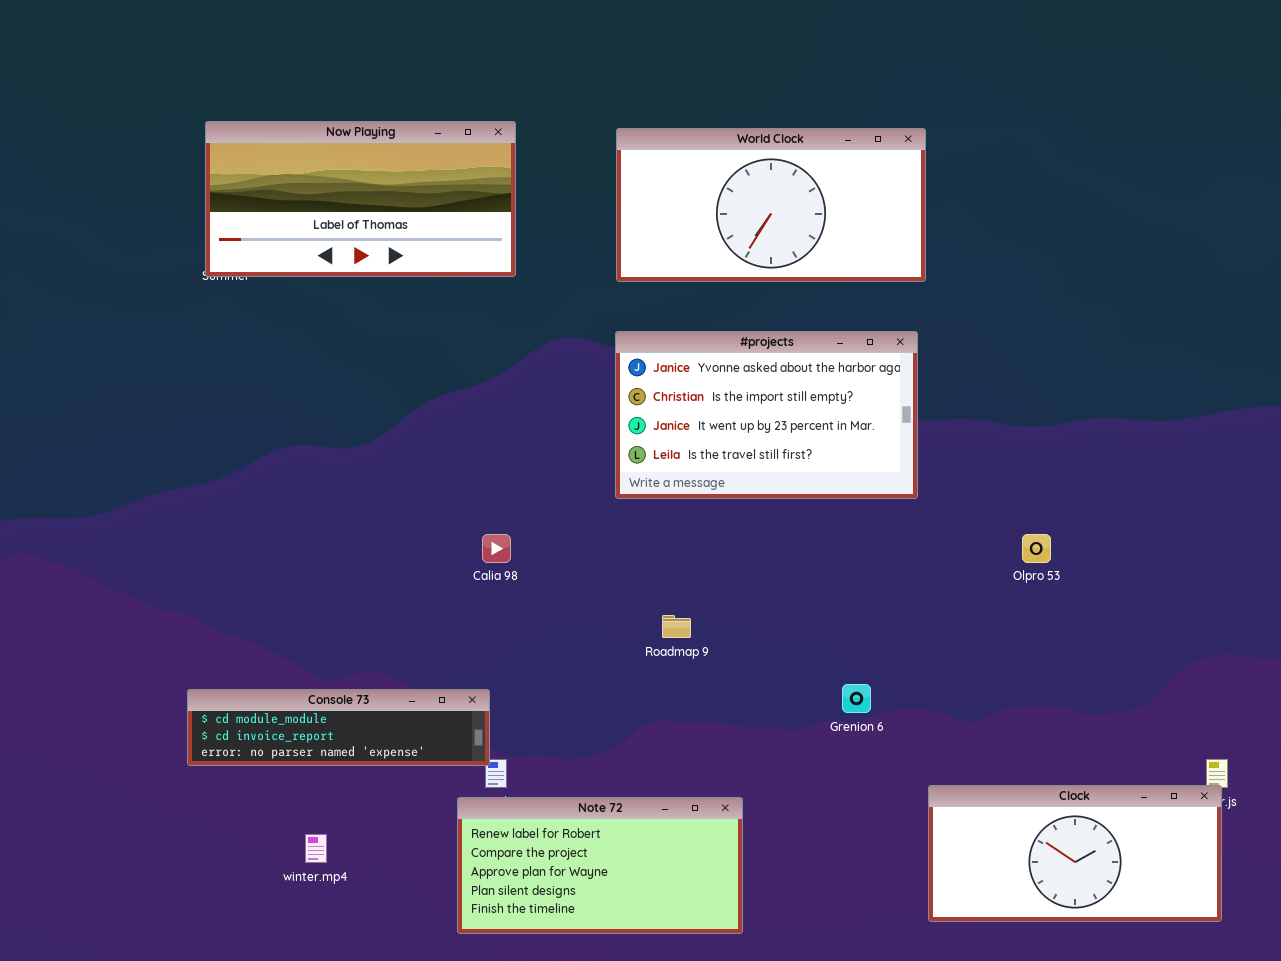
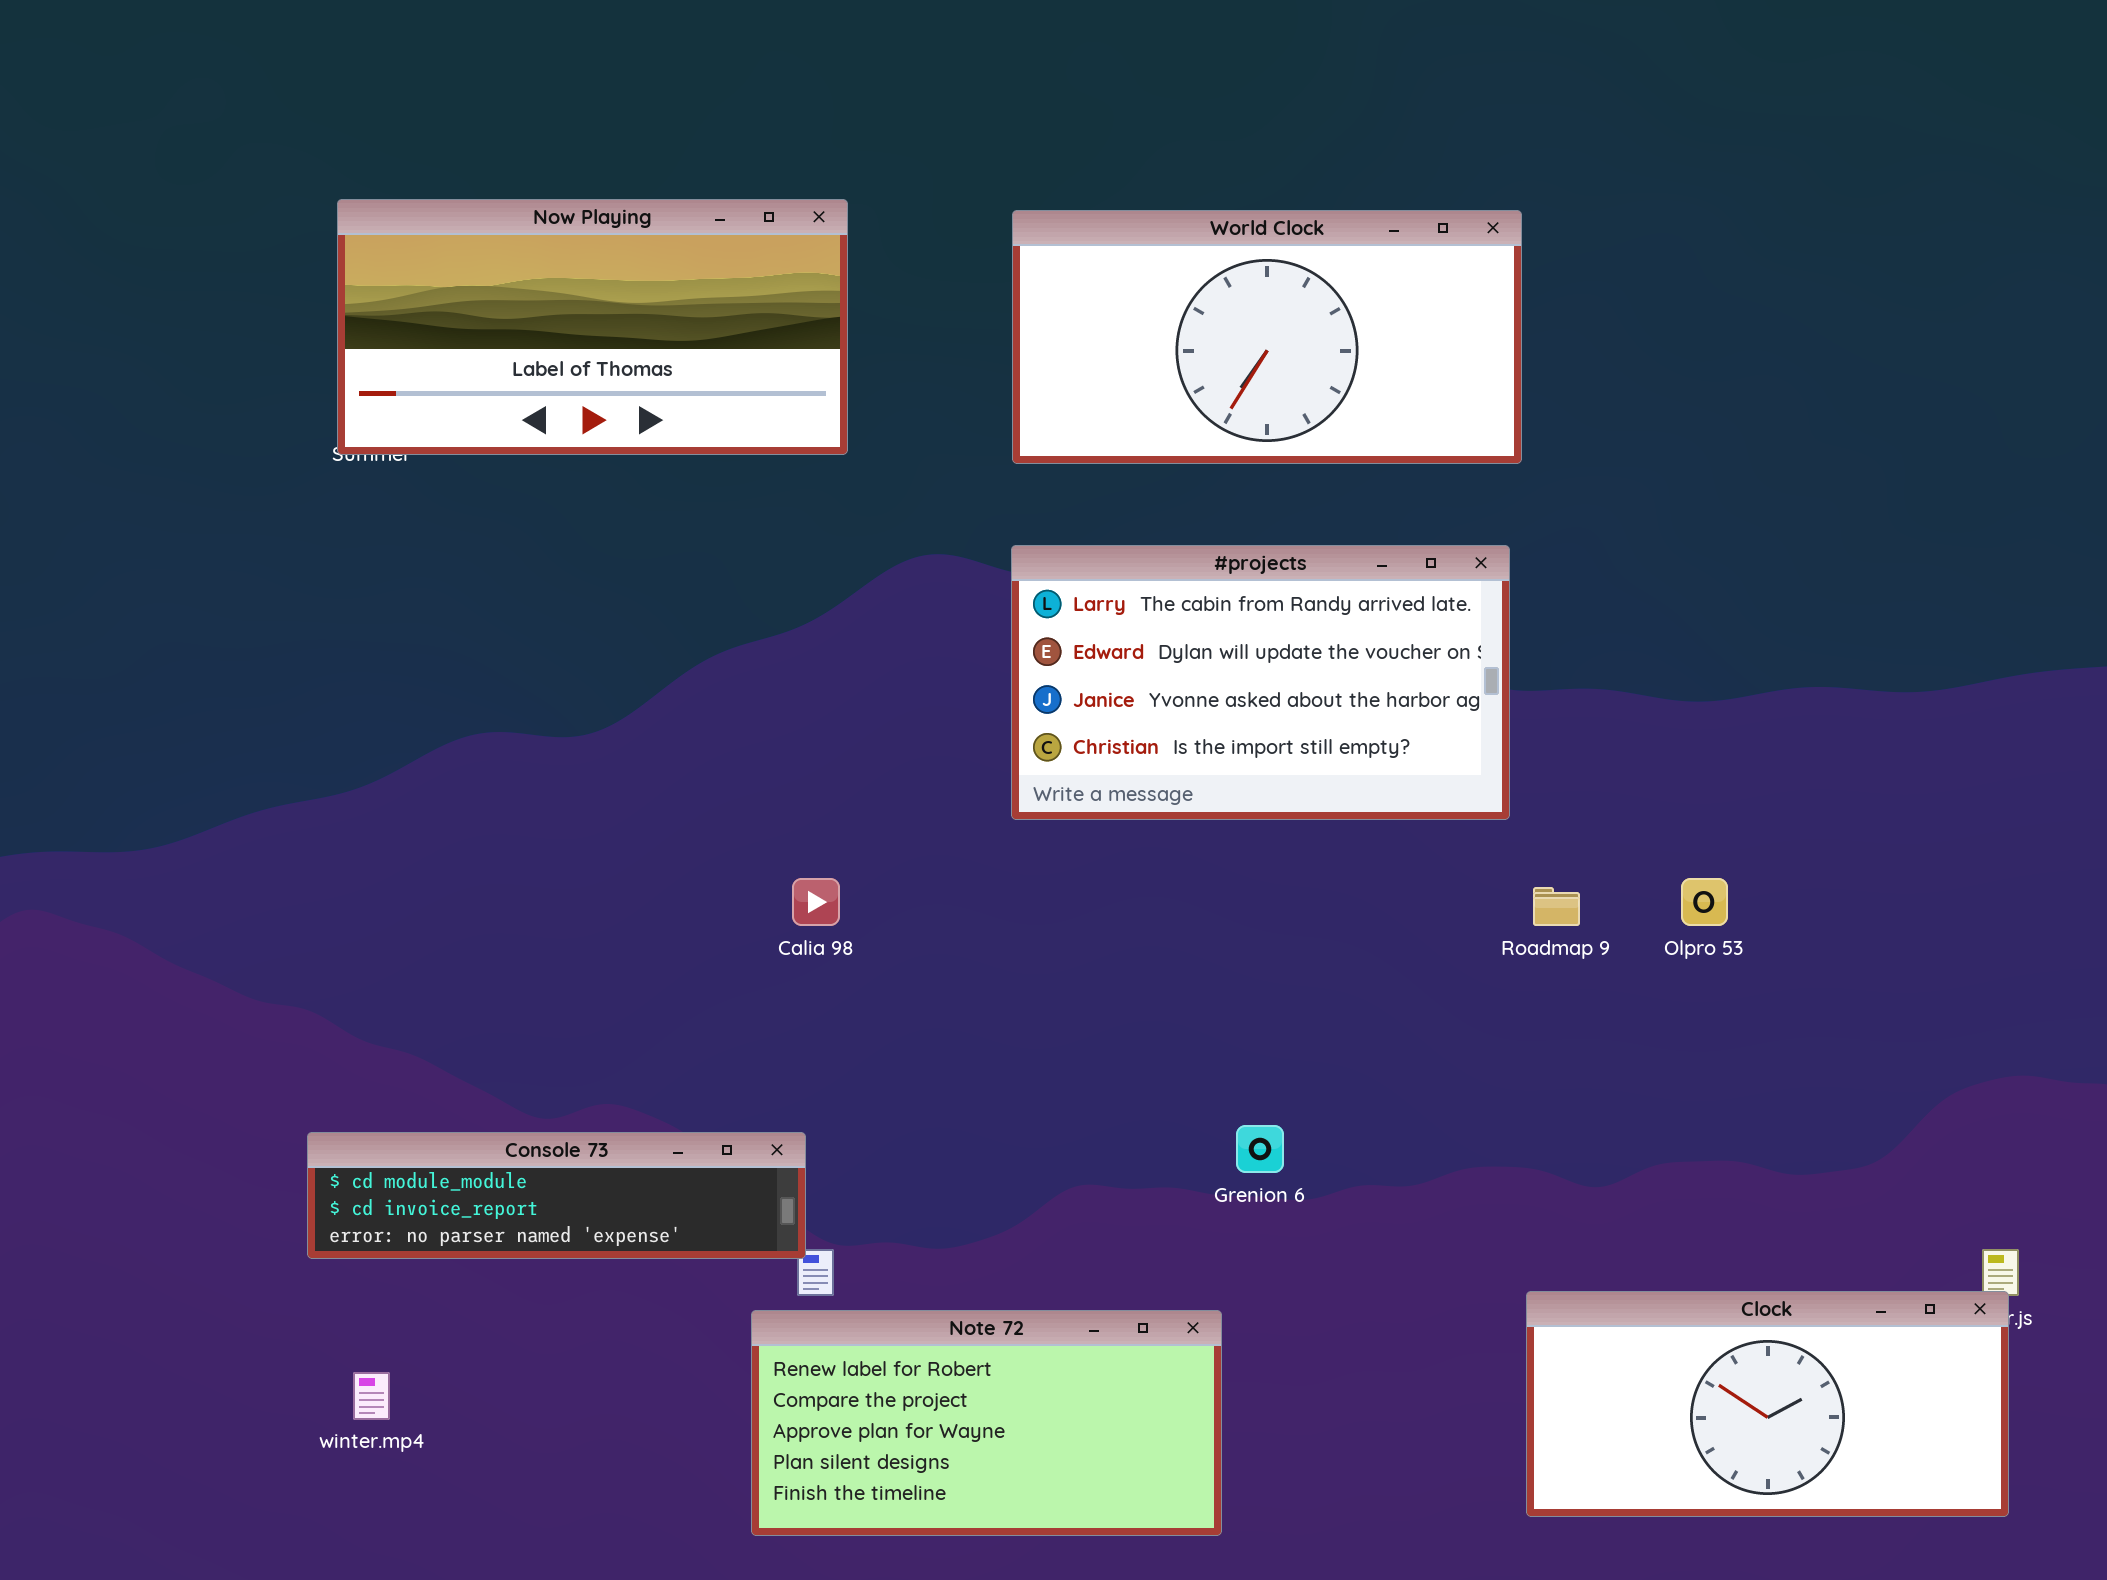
#projects: [615,331,918,499] -> [1011,545,1510,820], scrolled up 2 rows
Roadmap 9: [662,615,691,638] -> [1533,887,1580,926], moved
Grenion 6: [842,684,871,713] -> [1236,1125,1284,1173], moved
winter.mp4: [305,834,327,863] -> [353,1372,390,1420], moved

